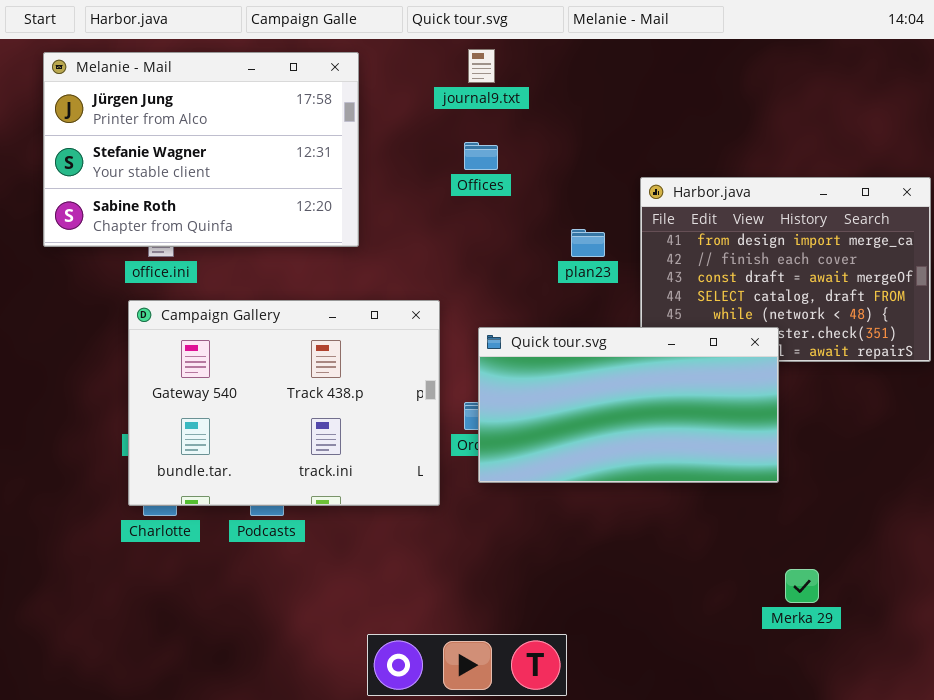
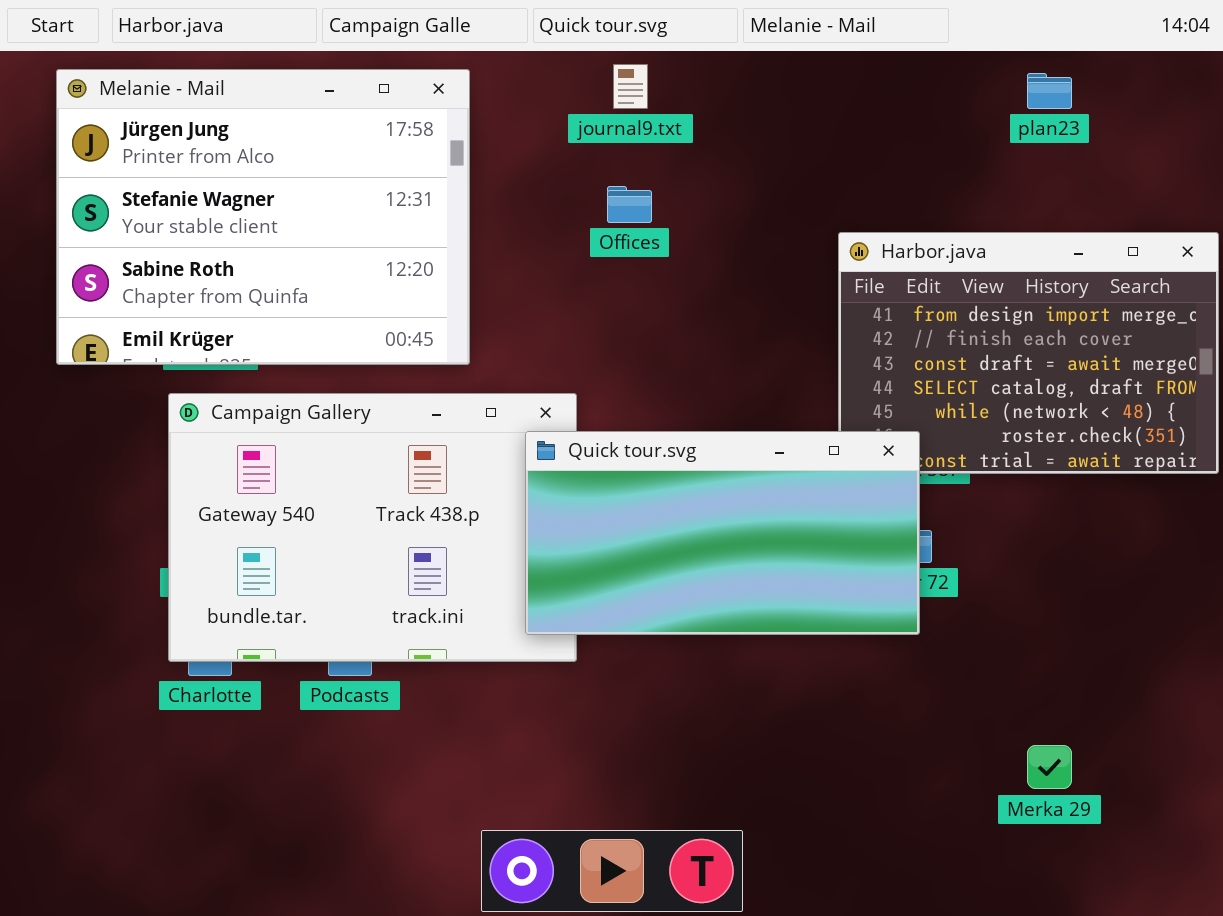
Melanie - Mail: [43,52,359,247] -> [56,69,470,365], resized
plan23: [571,229,605,257] -> [1027,73,1072,109], moved
Quick tour.svg: [478,327,779,483] -> [525,431,920,635], moved

